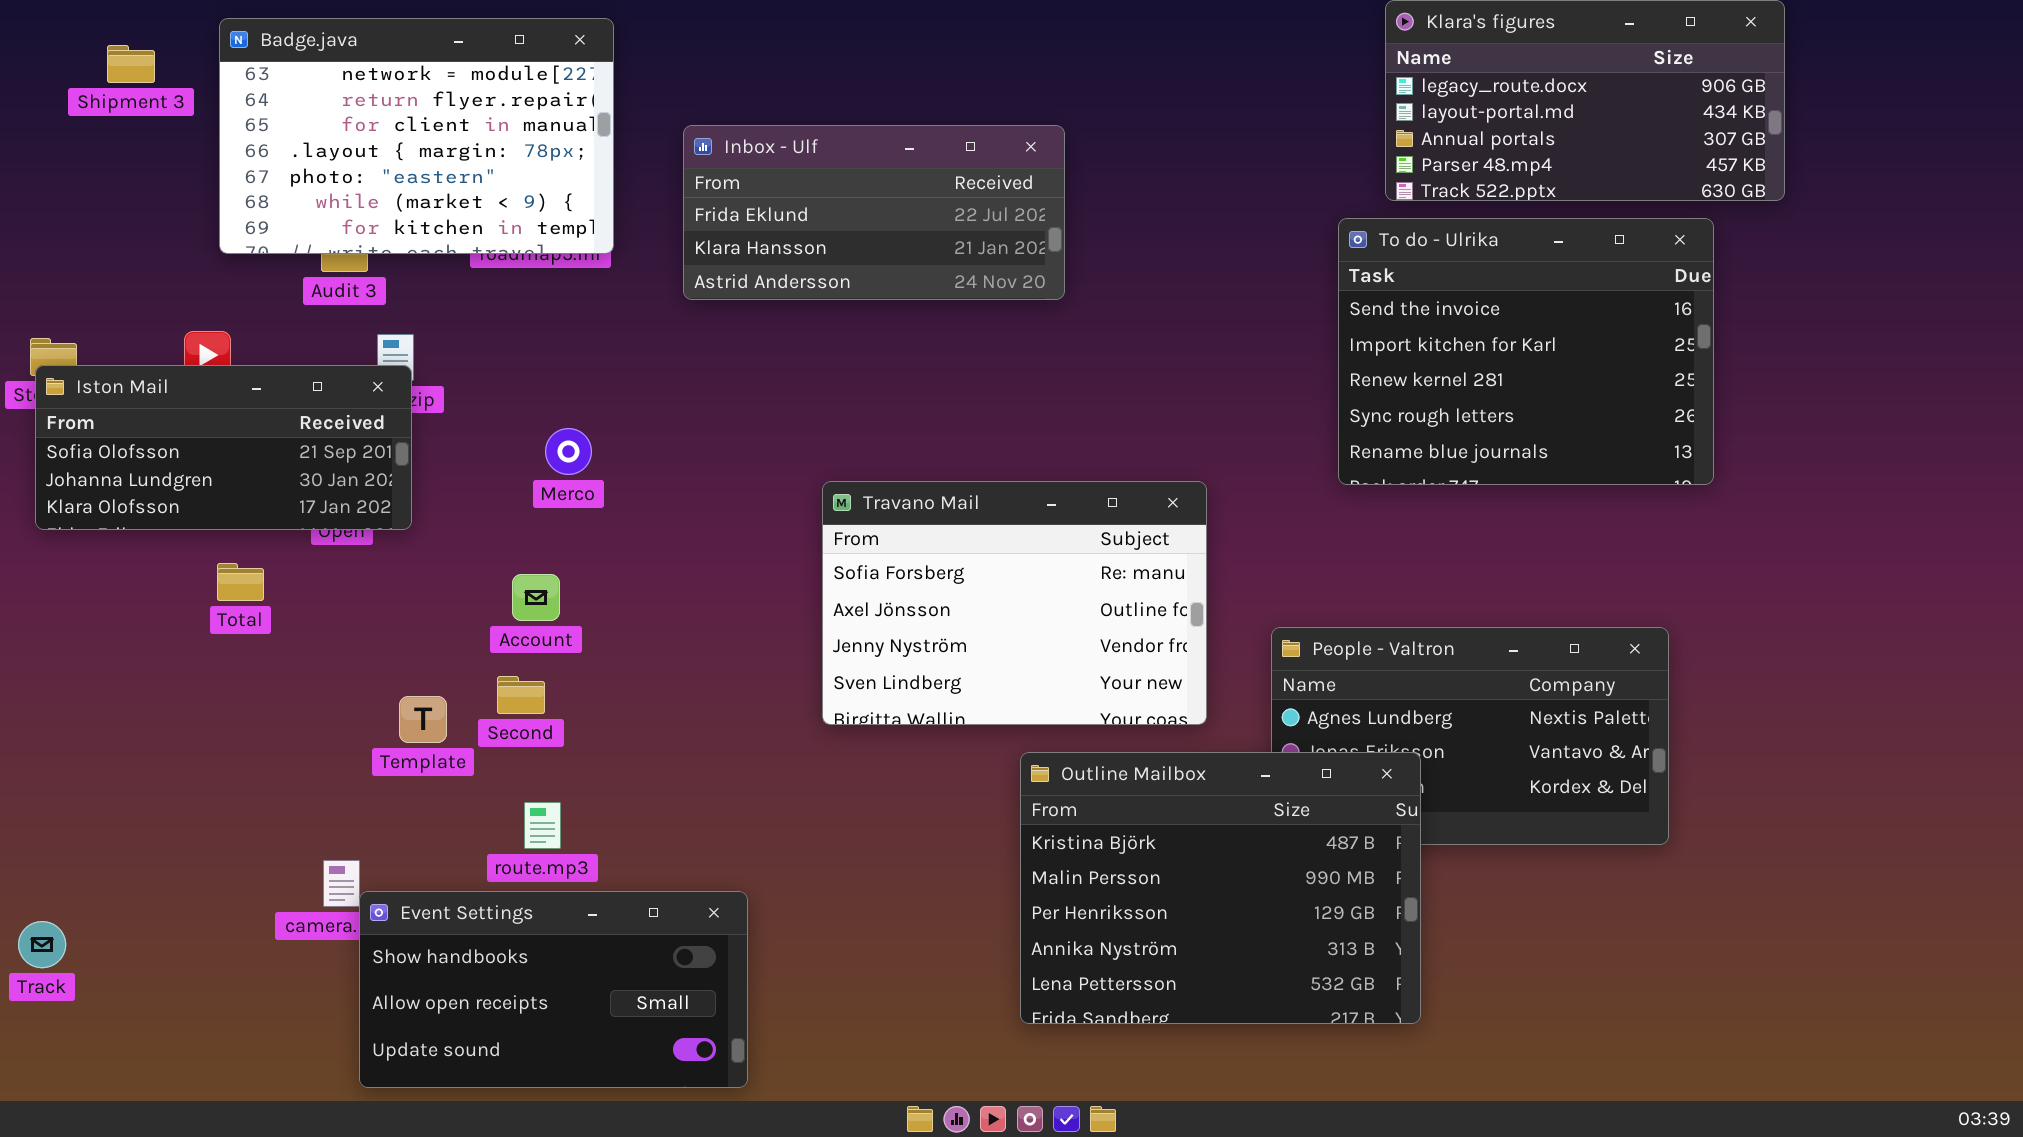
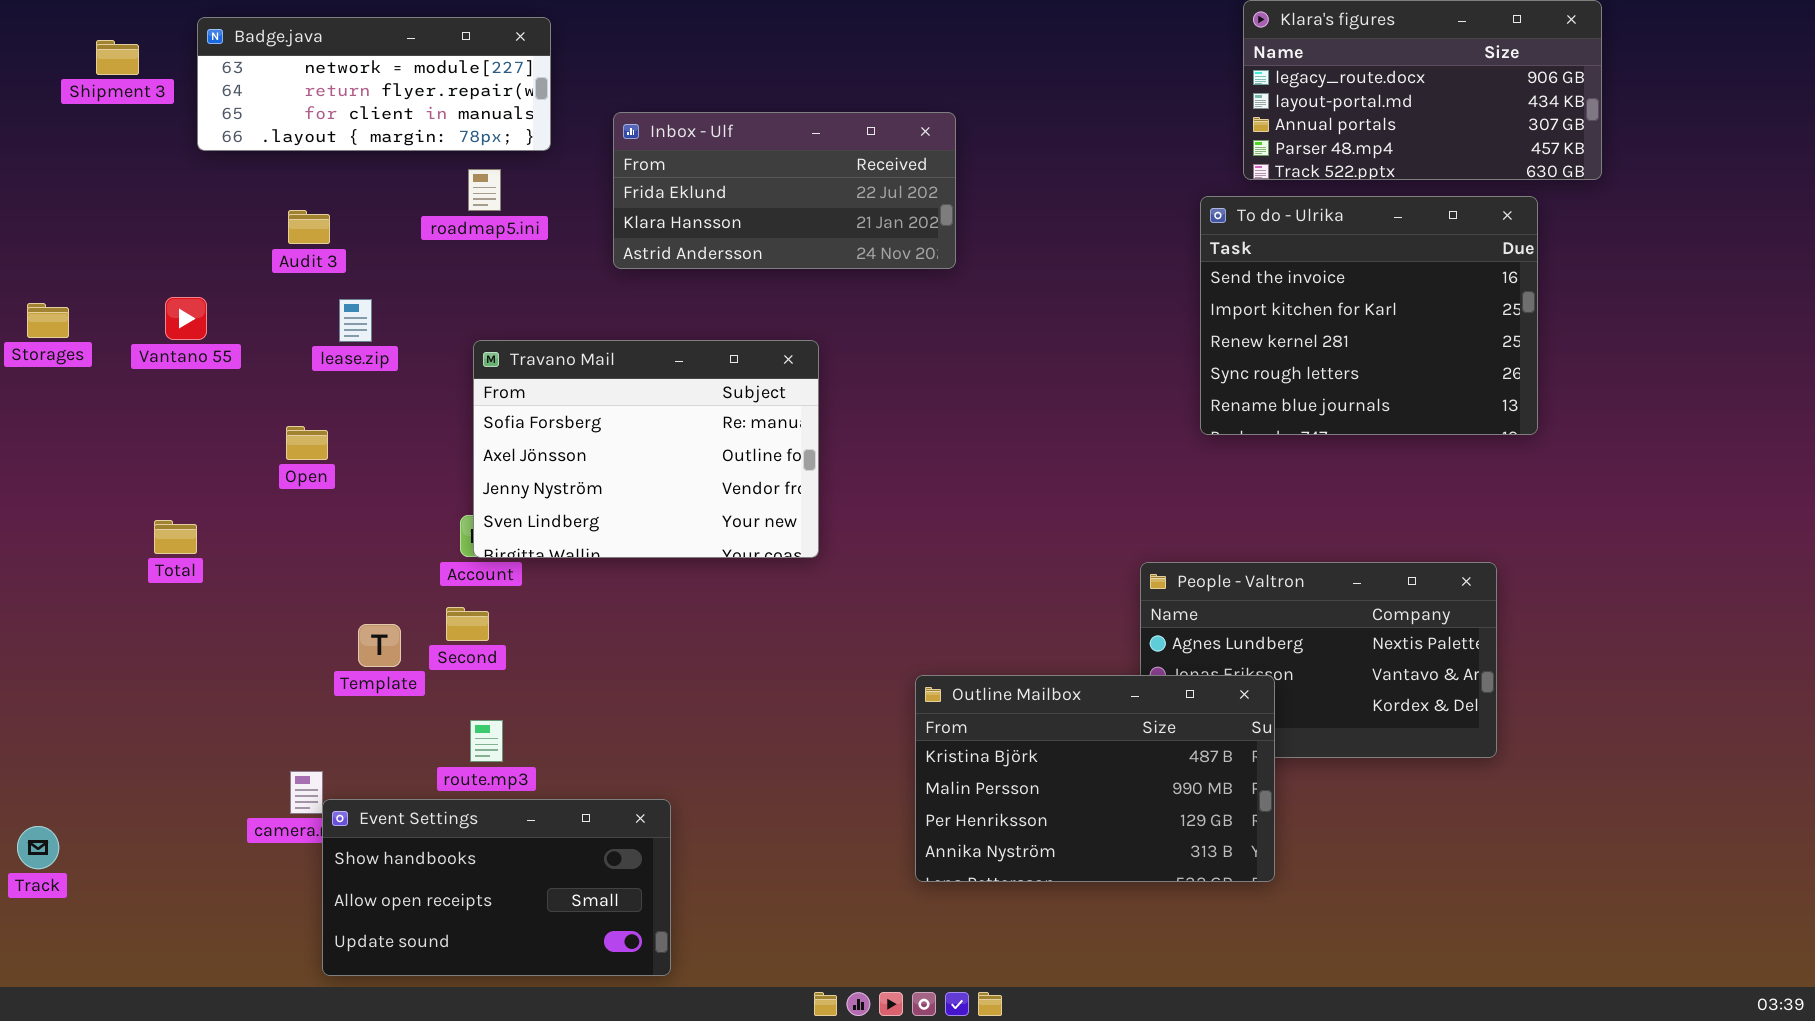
Badge.java: [219,18,614,254] -> [197,17,551,151], resized
Iston Mail: [35,365,412,530] -> none, closed
Travano Mail: [822,481,1207,725] -> [473,340,819,558], moved
Total: [217,563,264,601] -> [154,520,197,554], moved
Outline Mailbox: [1020,752,1421,1024] -> [915,675,1275,882], resized

